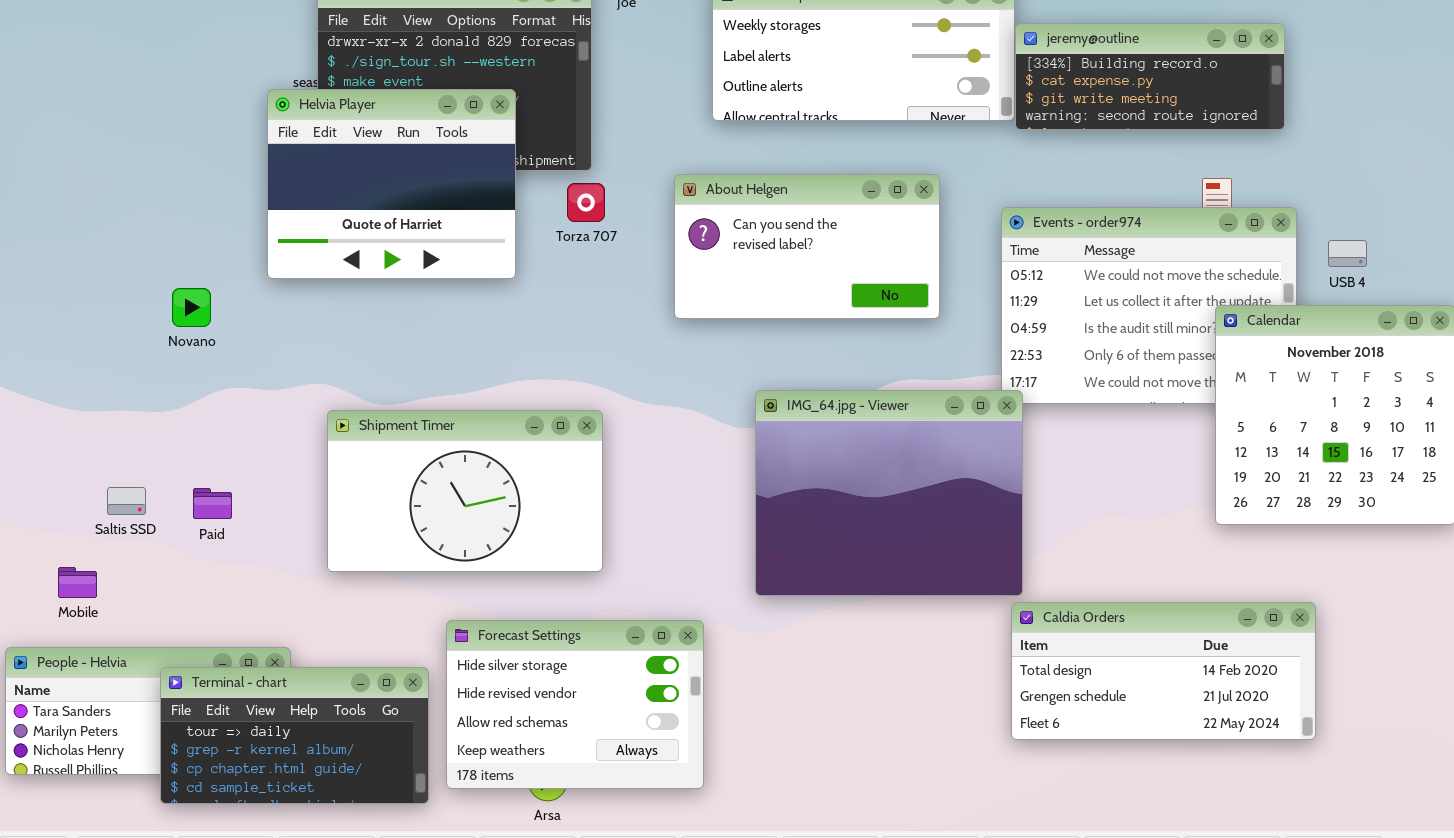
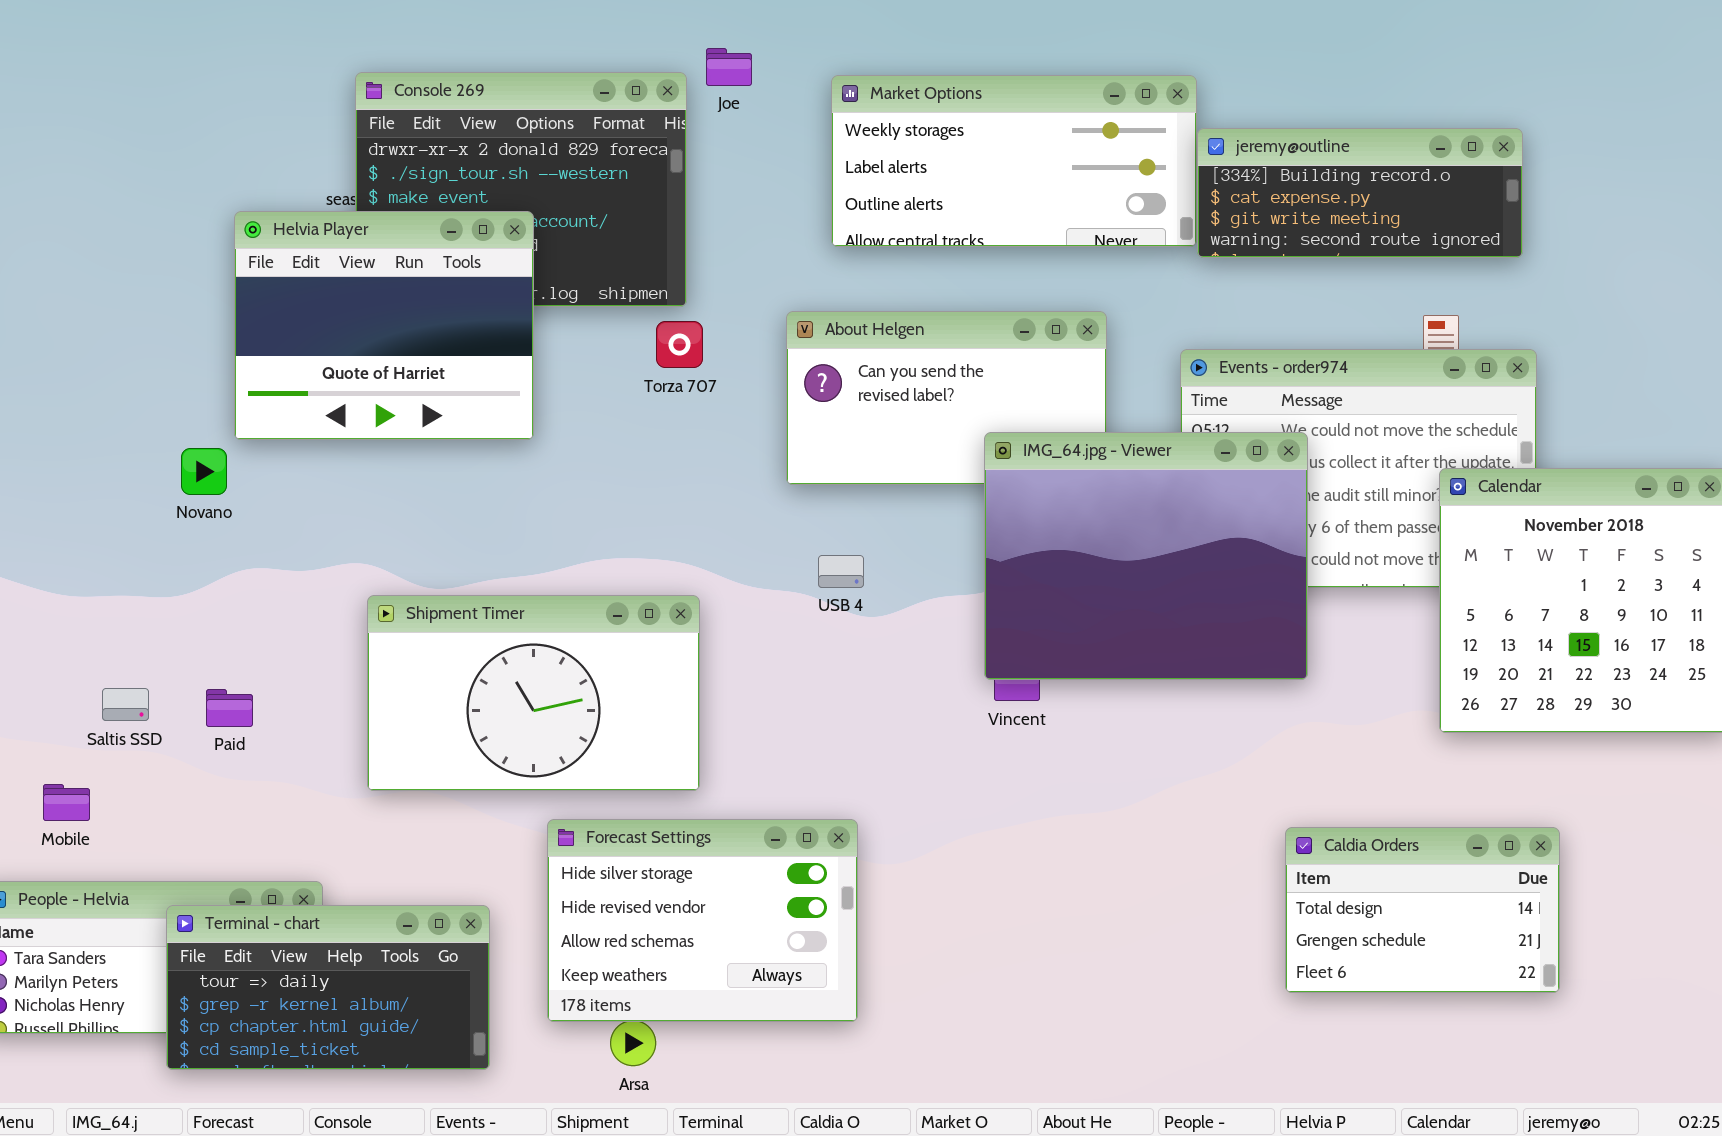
Helvia Player: [267,89,516,279] -> [234,211,534,440], moved
USB 4: [1328,240,1367,267] -> [818,555,864,588], moved
IMG_64.jpg - Viewer: [755,390,1023,596] -> [984,432,1308,680], moved
Caldia Orders: [1011,602,1316,740] -> [1285,827,1560,993], resized
Forecast Settings: [446,620,704,789] -> [547,819,858,1022], moved

